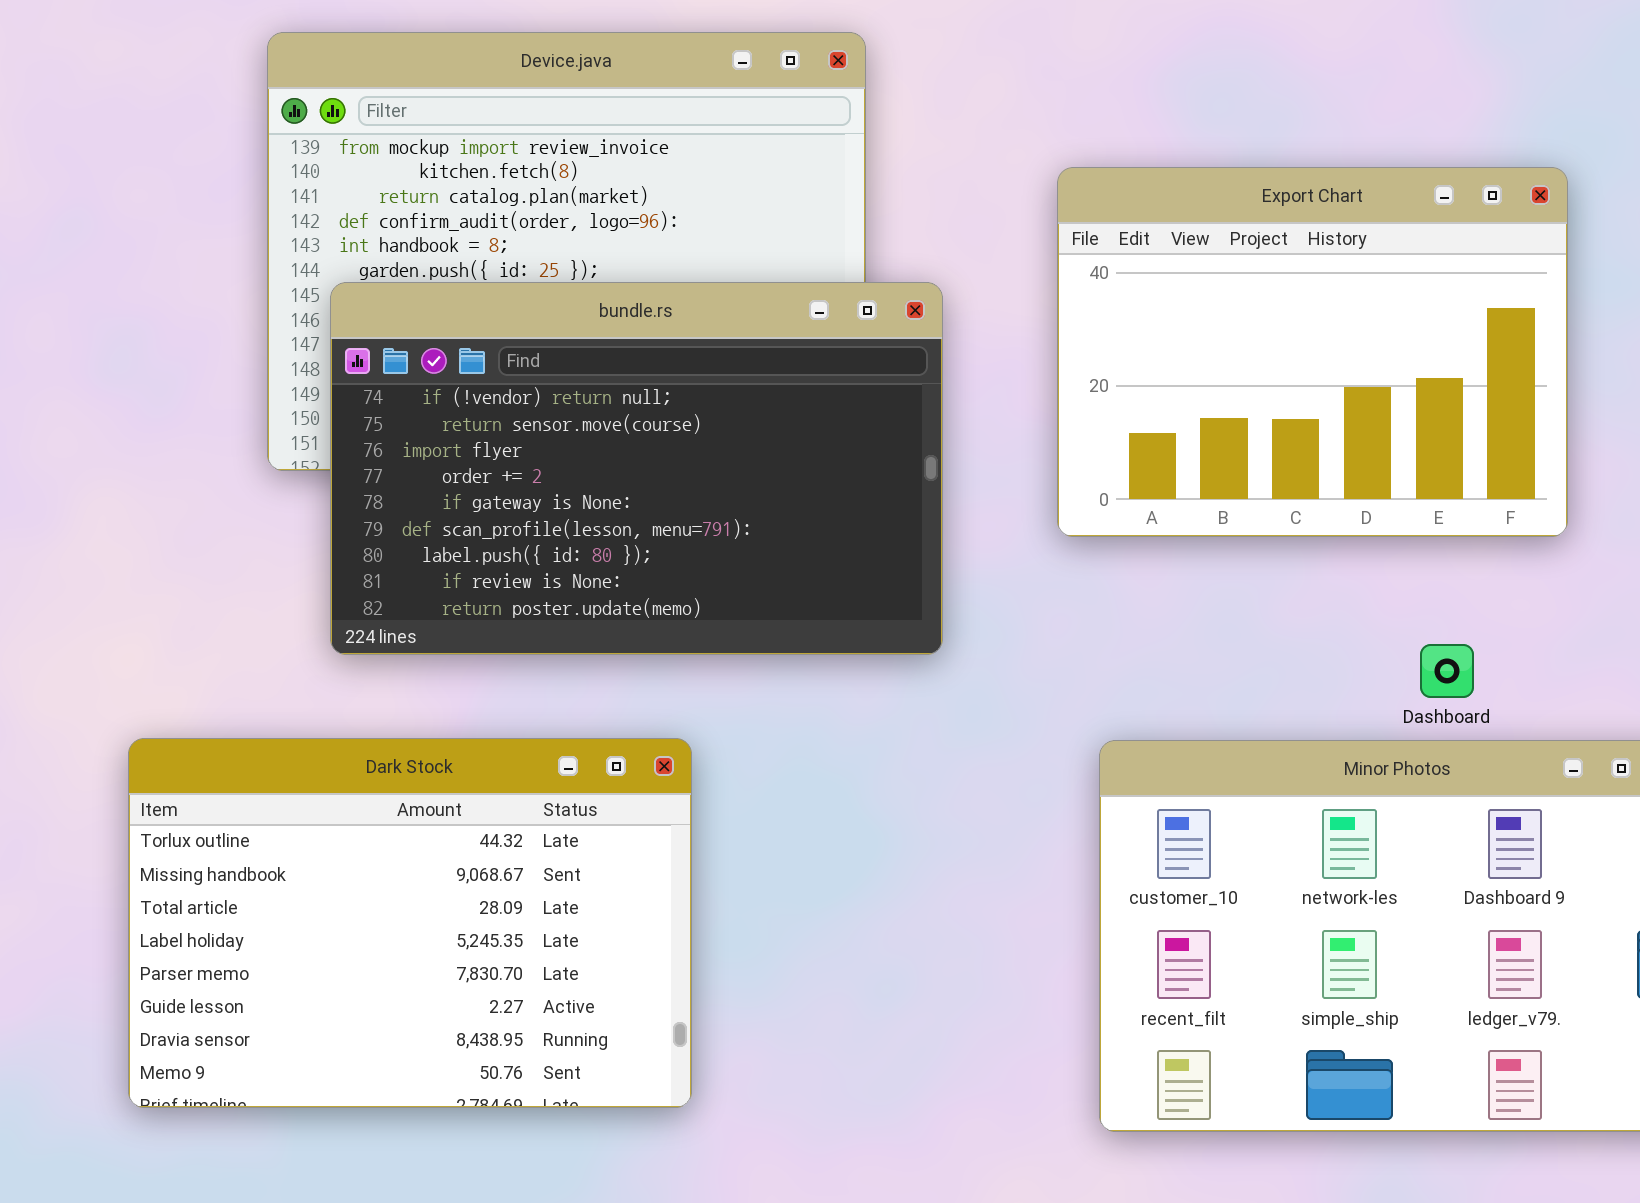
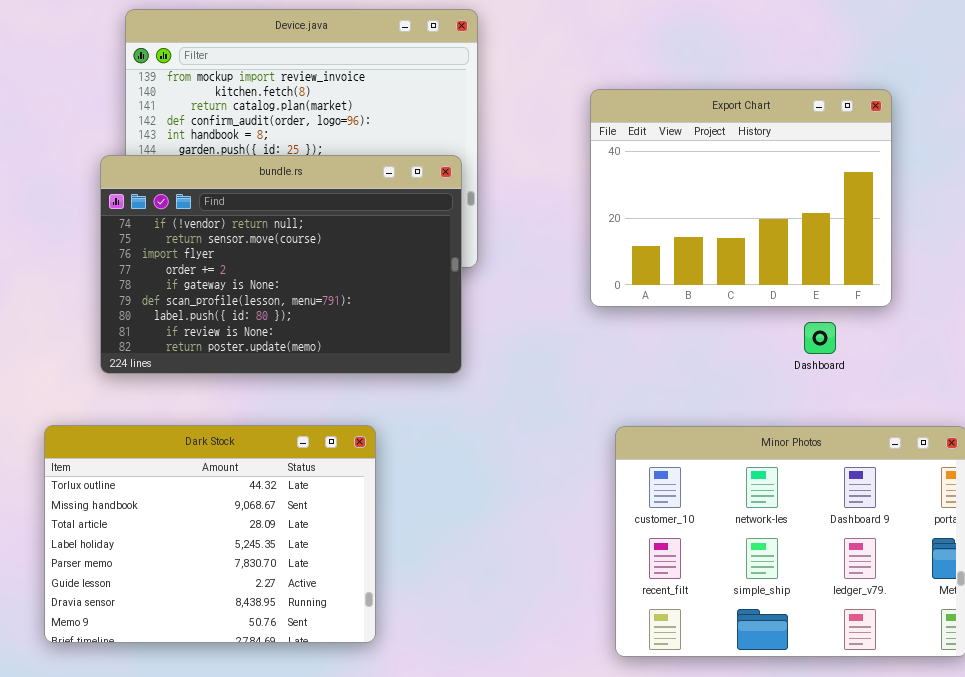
bundle.rs: [330,282,943,655] -> [100,155,462,374], moved
Dashboard: [1420,644,1474,698] -> [804,322,836,354], moved

